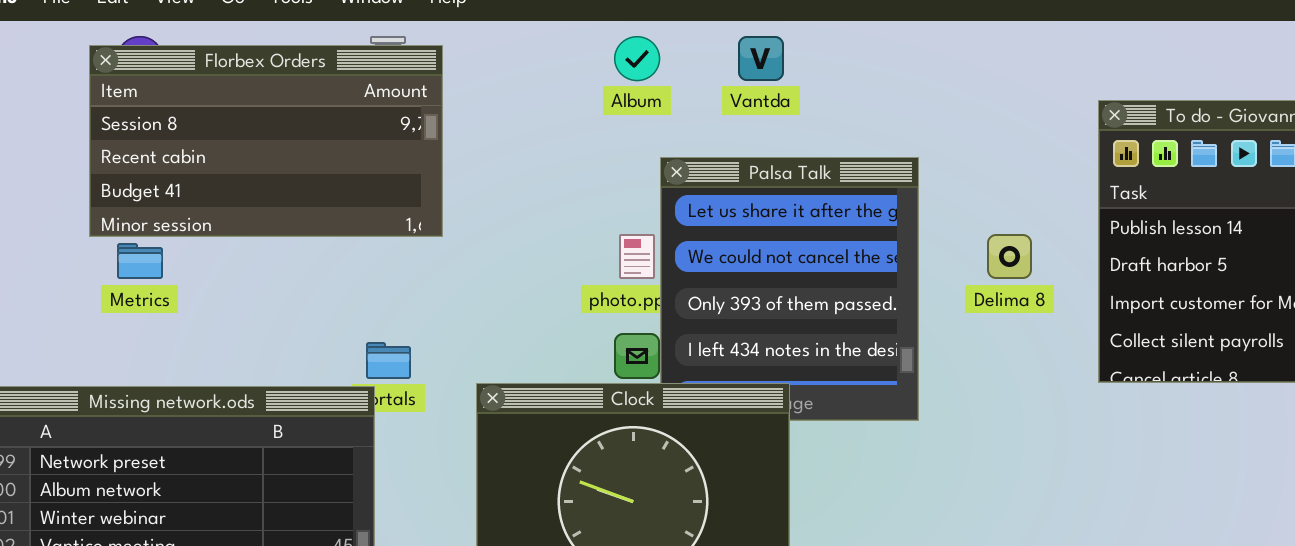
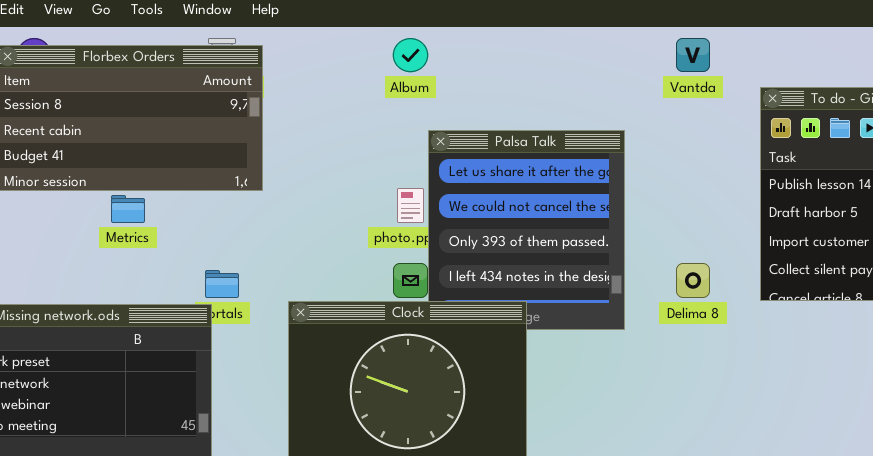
Vantda: [738,36,784,81] -> [676,38,710,72], moved
Delima 8: [987,234,1032,279] -> [676,263,710,298], moved
Metrics: [117,243,163,279] -> [111,195,145,223], moved

